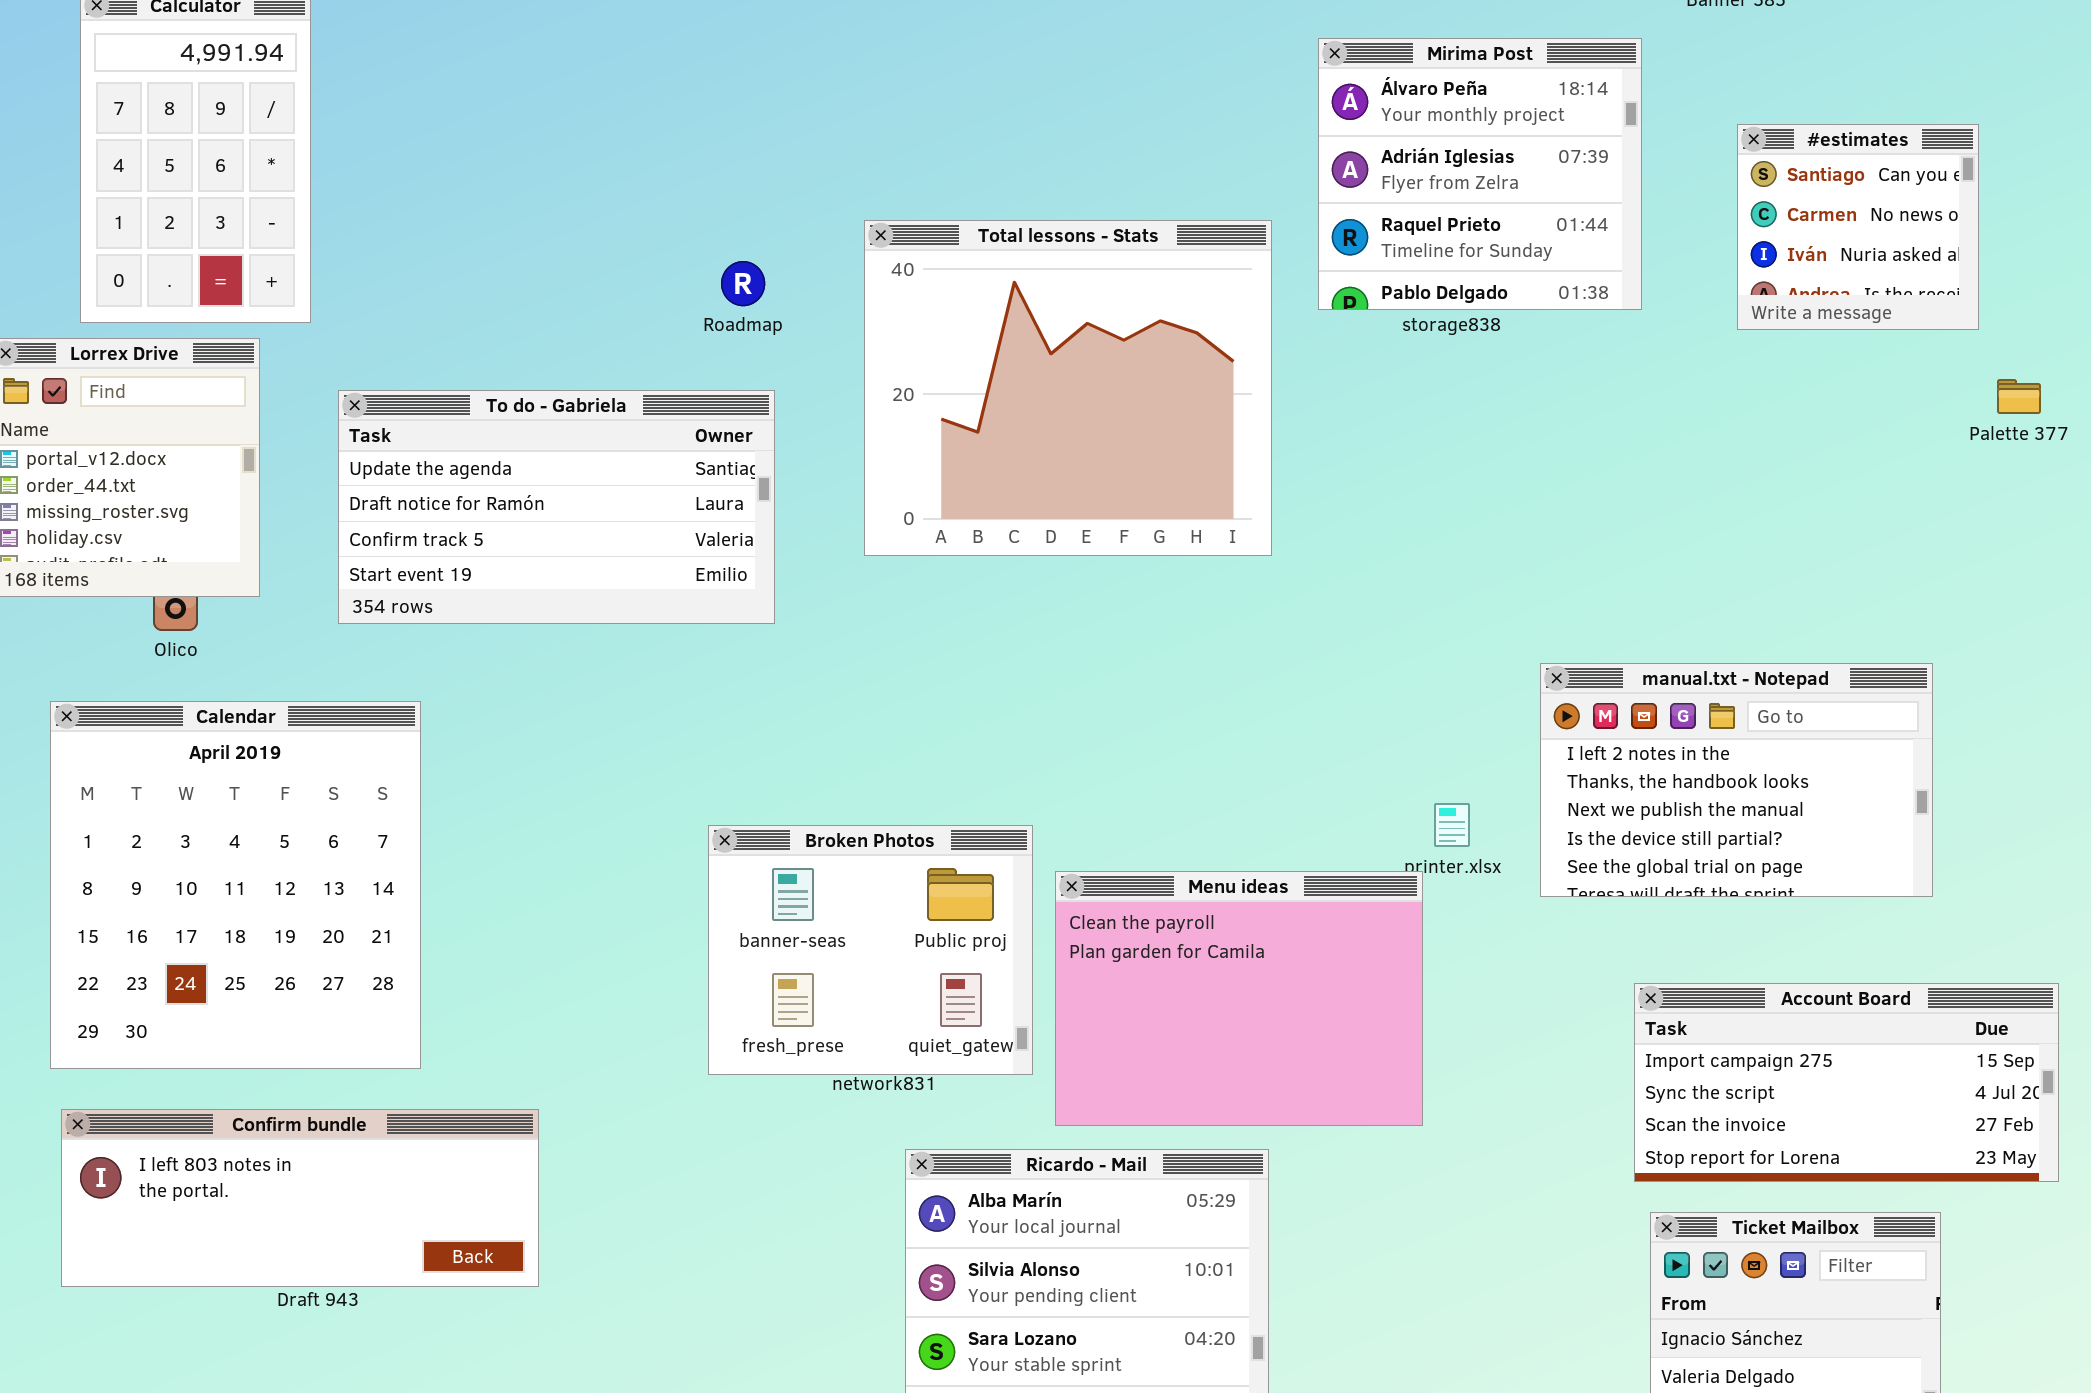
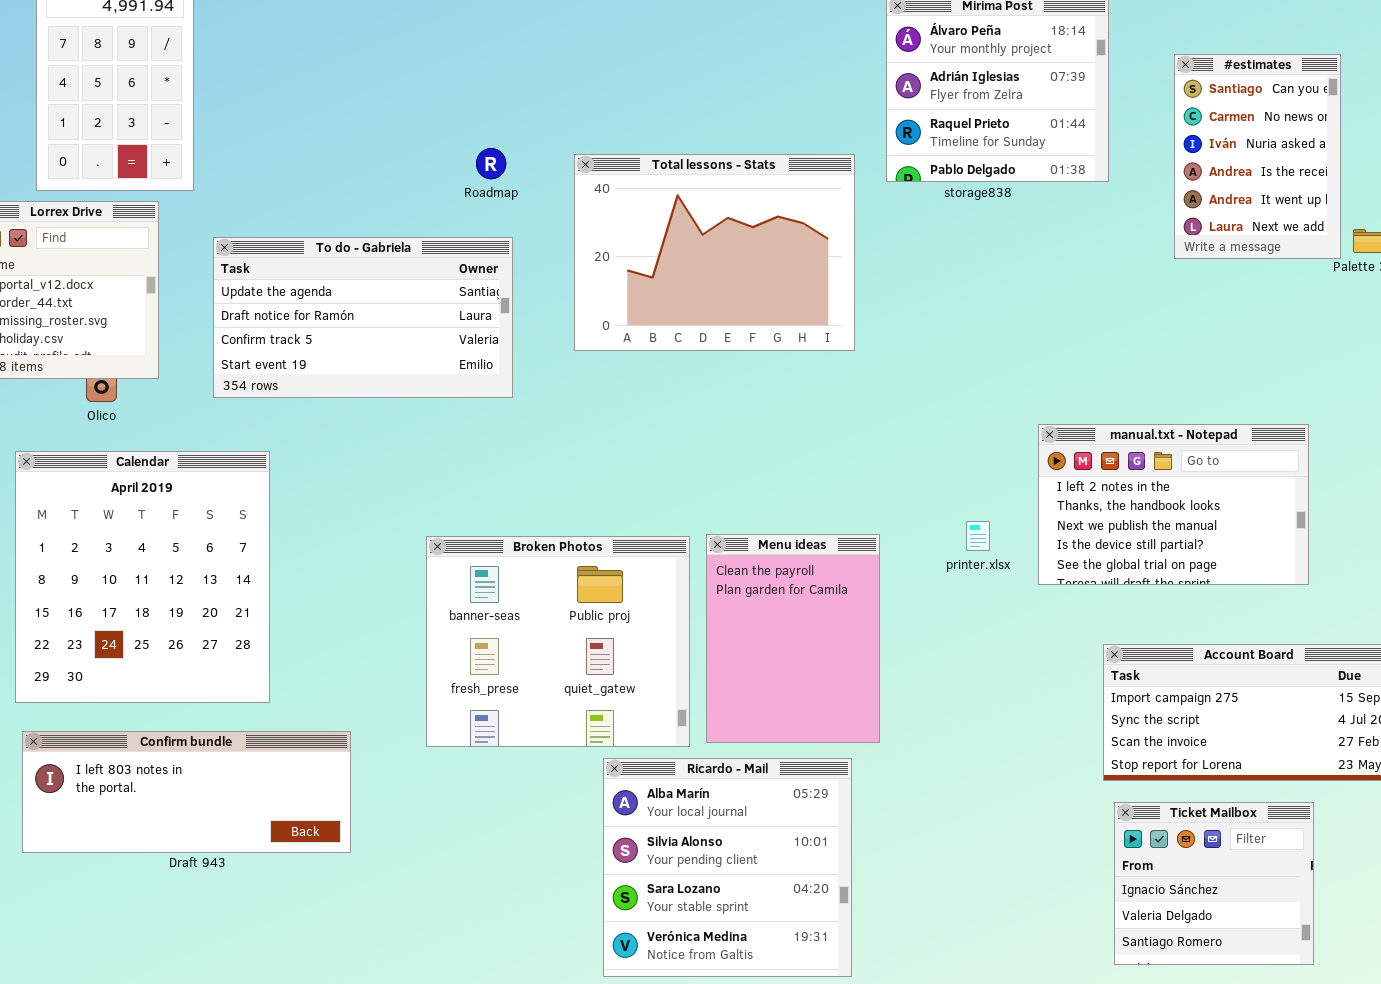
#estimates: [1737,124,1979,330] -> [1174,54,1341,259], resized
Total lessons - Stats: [864,220,1272,556] -> [574,154,855,351], resized
Broken Photos: [708,825,1033,1075] -> [426,536,690,747], resized
Menu ideas: [1055,871,1423,1126] -> [706,534,880,743], resized

